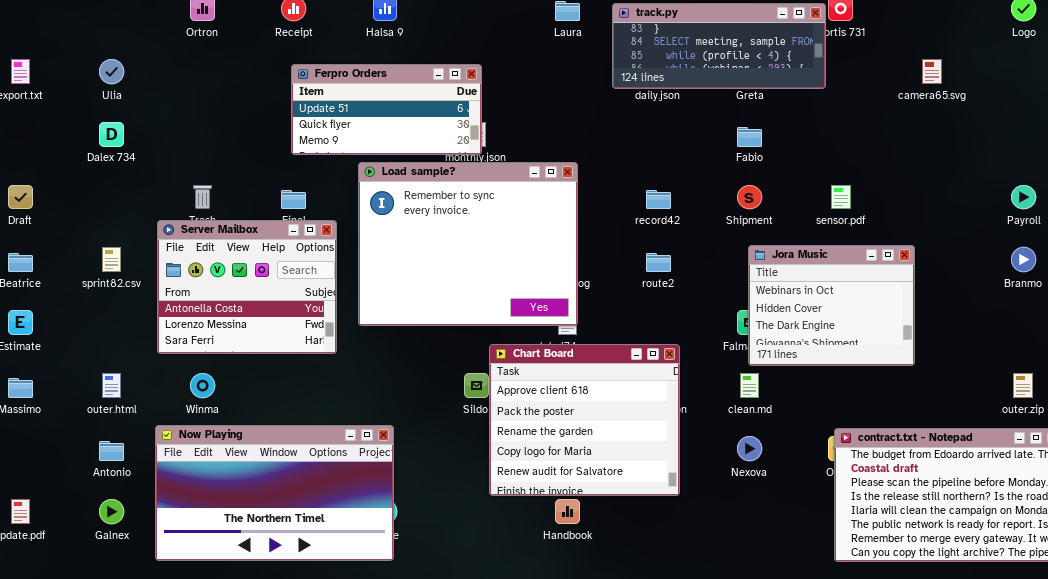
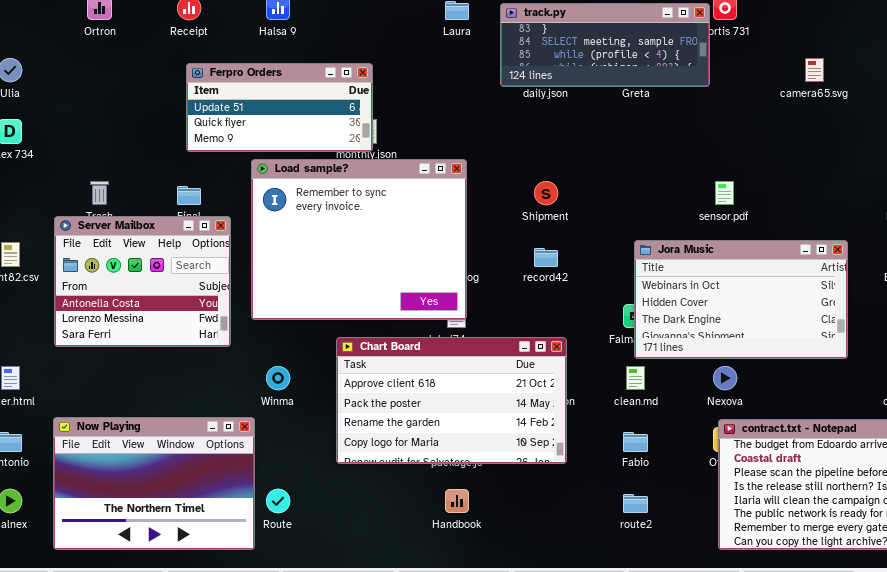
Fabio: [737,127,762,147] -> [623,432,648,452], moved
Shipment: [737,185,762,209] -> [534,181,558,205], moved
record42: [646,190,671,209] -> [534,248,558,267], moved
Jora Music: [748,245,915,366] -> [634,240,848,359], resized
route2: [646,253,671,272] -> [623,494,648,513], moved
Chart Board: [489,344,680,496] -> [336,337,567,464], resized
Winma: [190,373,215,398] -> [266,366,290,390], moved
Now Playing: [155,425,394,561] -> [53,417,255,550], resized
Nexova: [737,436,762,461] -> [713,366,737,390], moved

